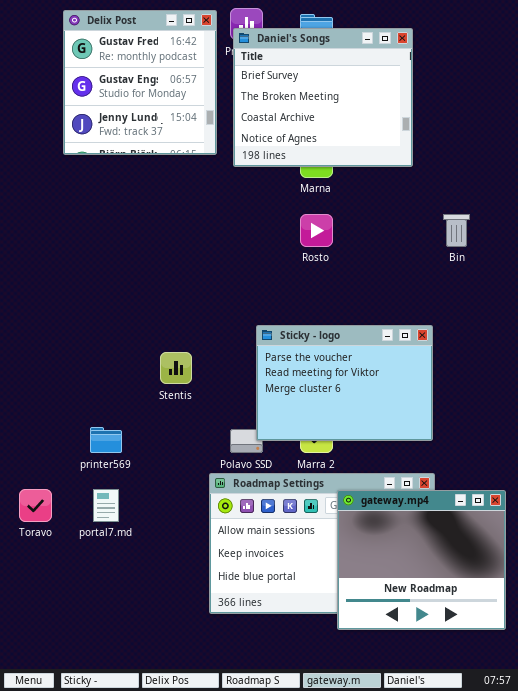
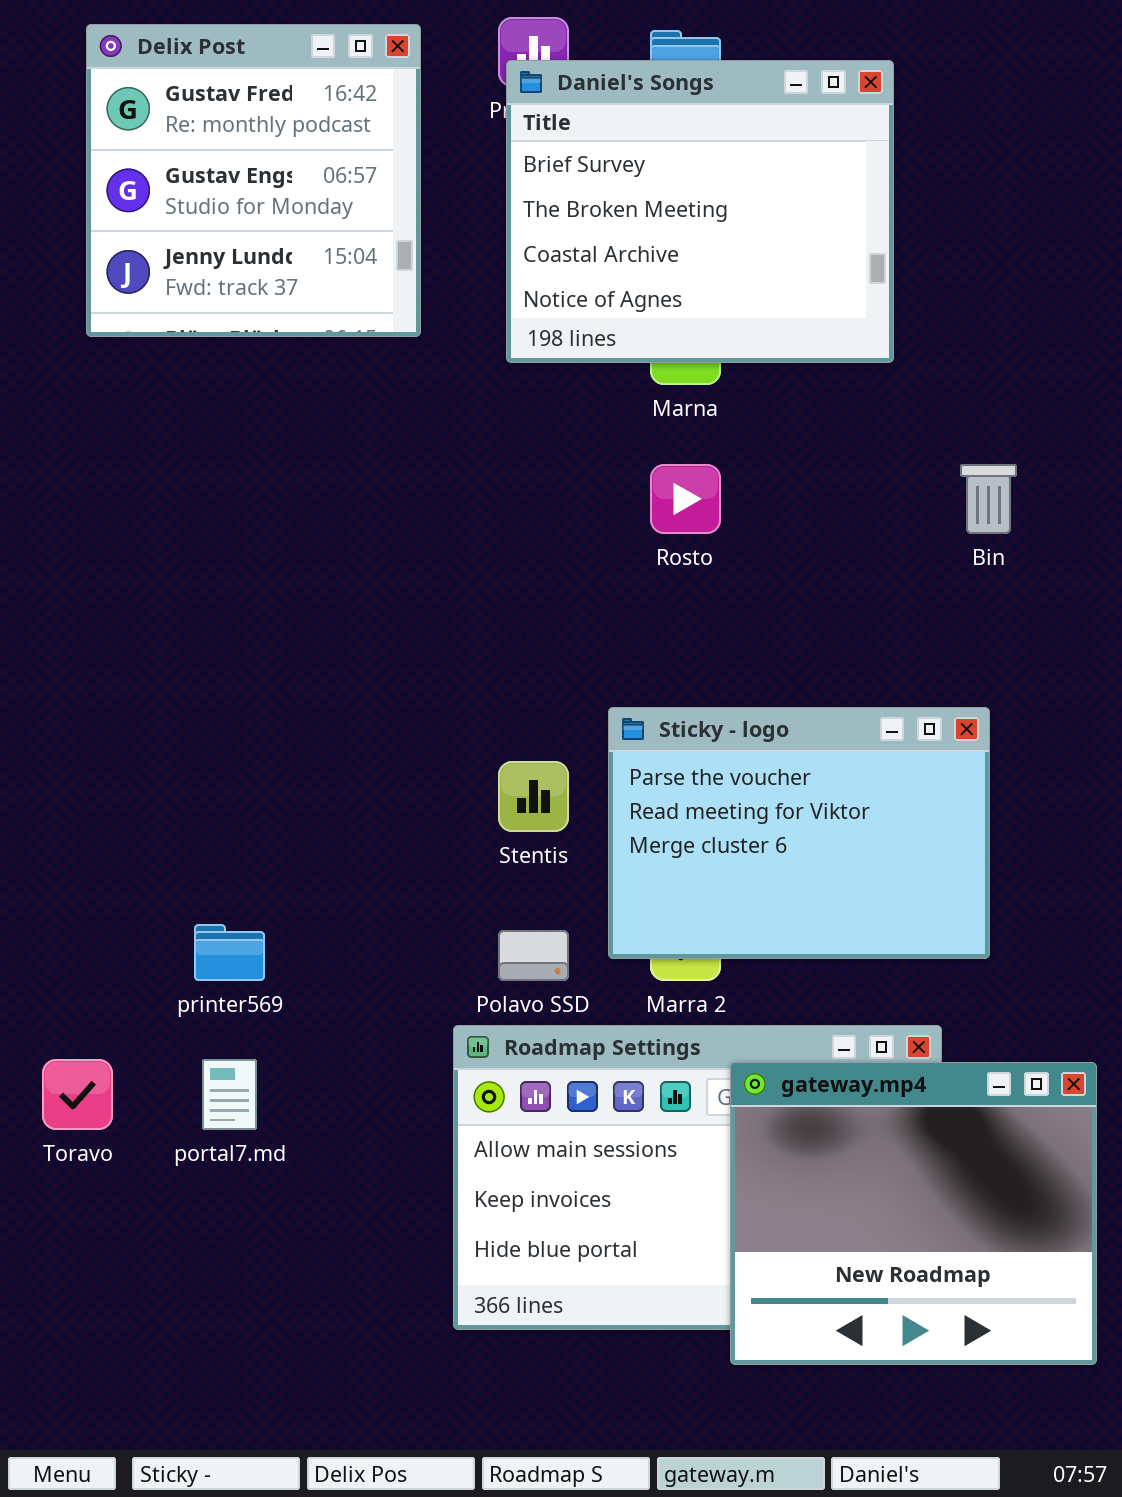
Delix Post: [63,10,217,155] -> [86,24,421,337], moved
Sticky - logo: [256,325,433,441] -> [608,707,990,959], moved
Stentis: [160,352,192,384] -> [498,761,569,832], moved

